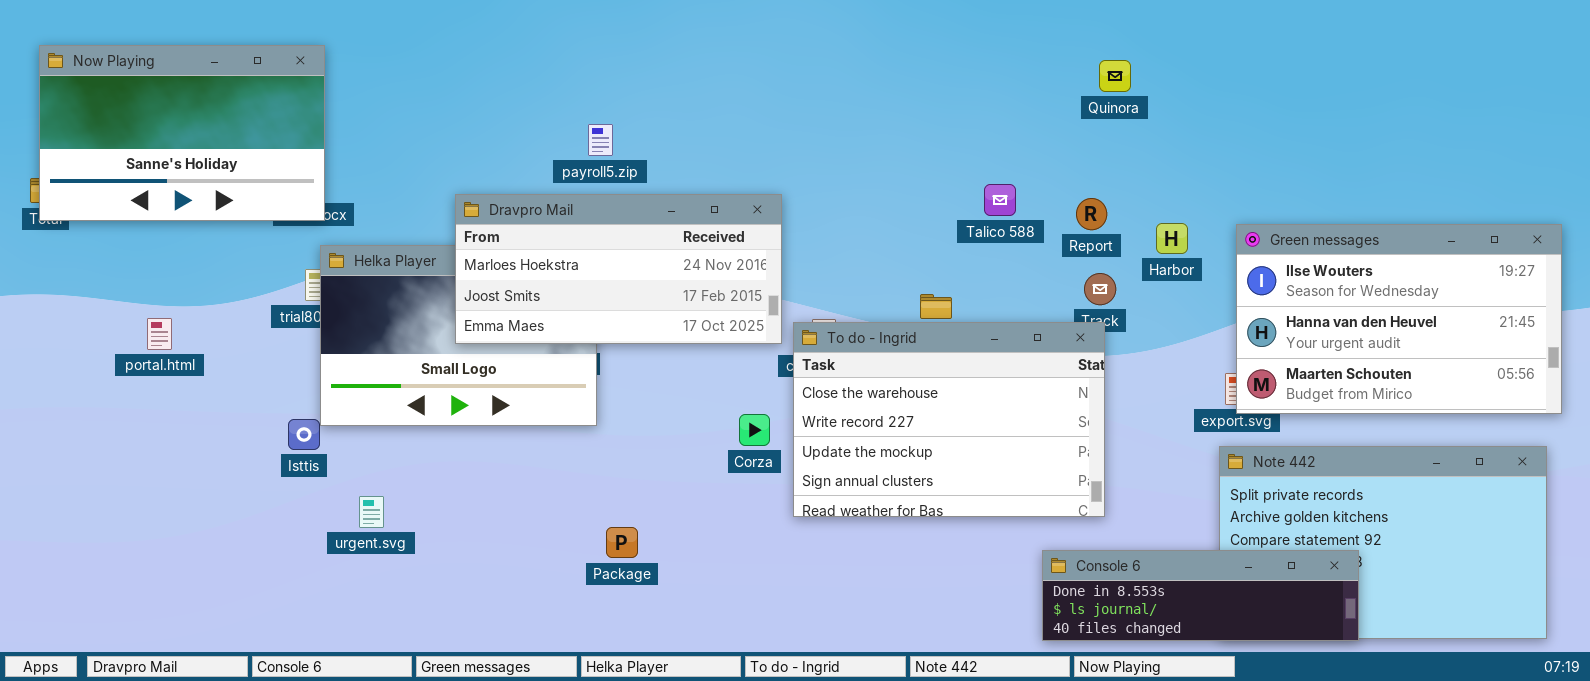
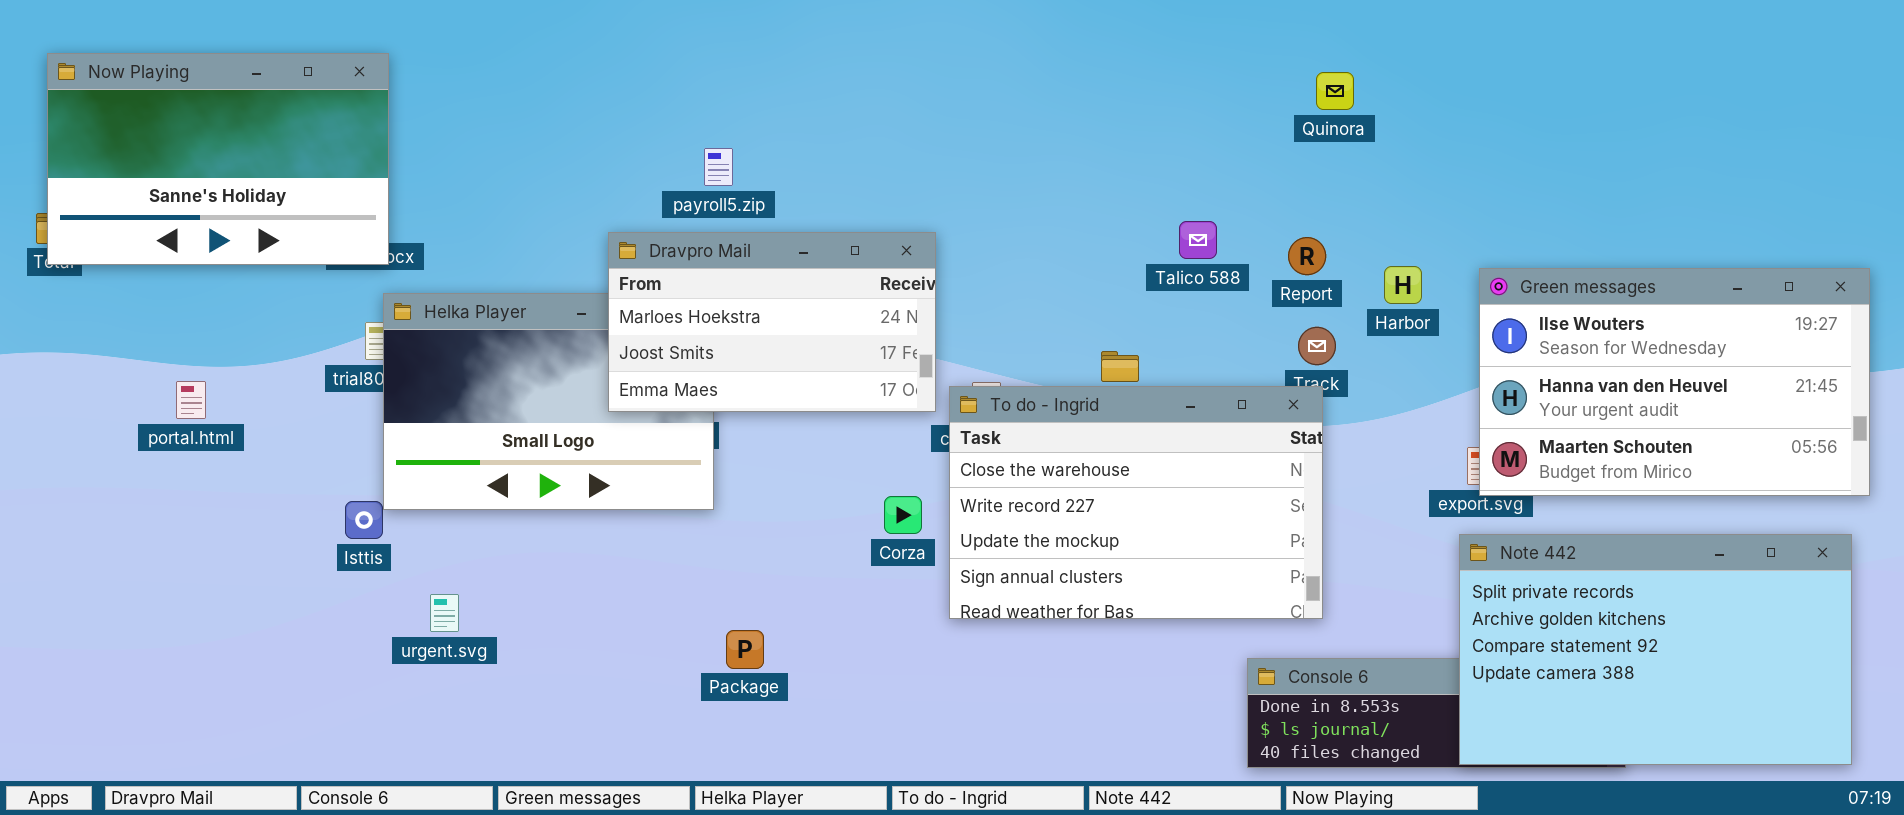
Dravpro Mail: [455,194,782,344] -> [608,232,936,412], resized
Note 442: [1219,446,1547,639] -> [1459,534,1852,765], raised

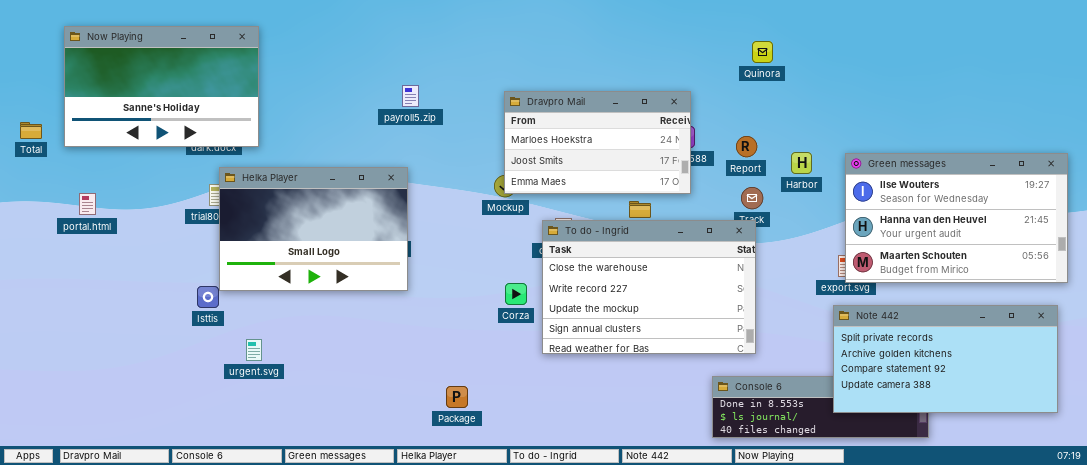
Now Playing: [47,53,389,265] -> [64,26,259,147], moved
Dravpro Mail: [608,232,936,412] -> [504,91,691,194], moved
portal.html: [176,381,206,419] -> [79,193,96,215], moved
Note 442: [1459,534,1852,765] -> [833,305,1058,413], resized
Package: [726,630,764,669] -> [446,386,468,408], moved

